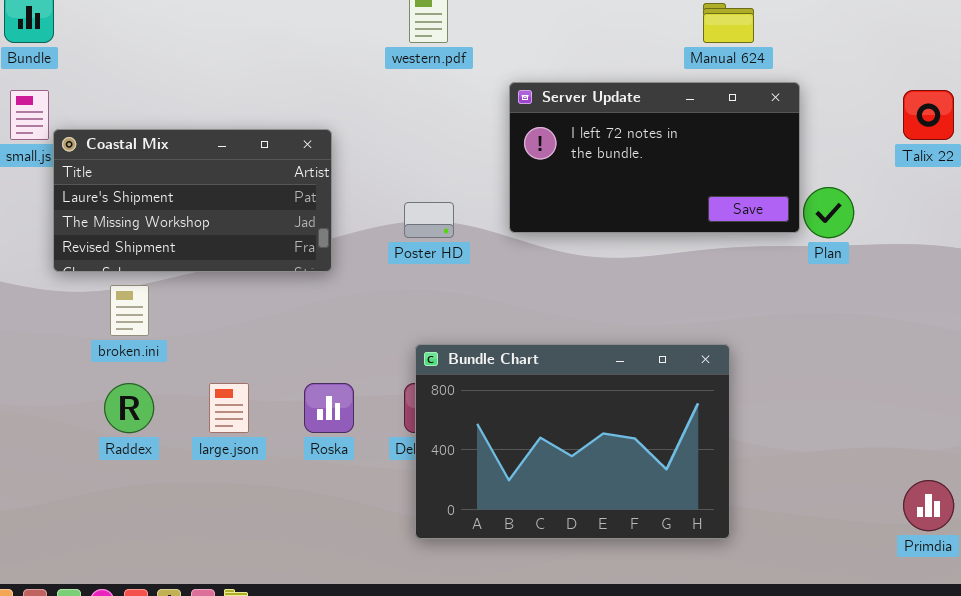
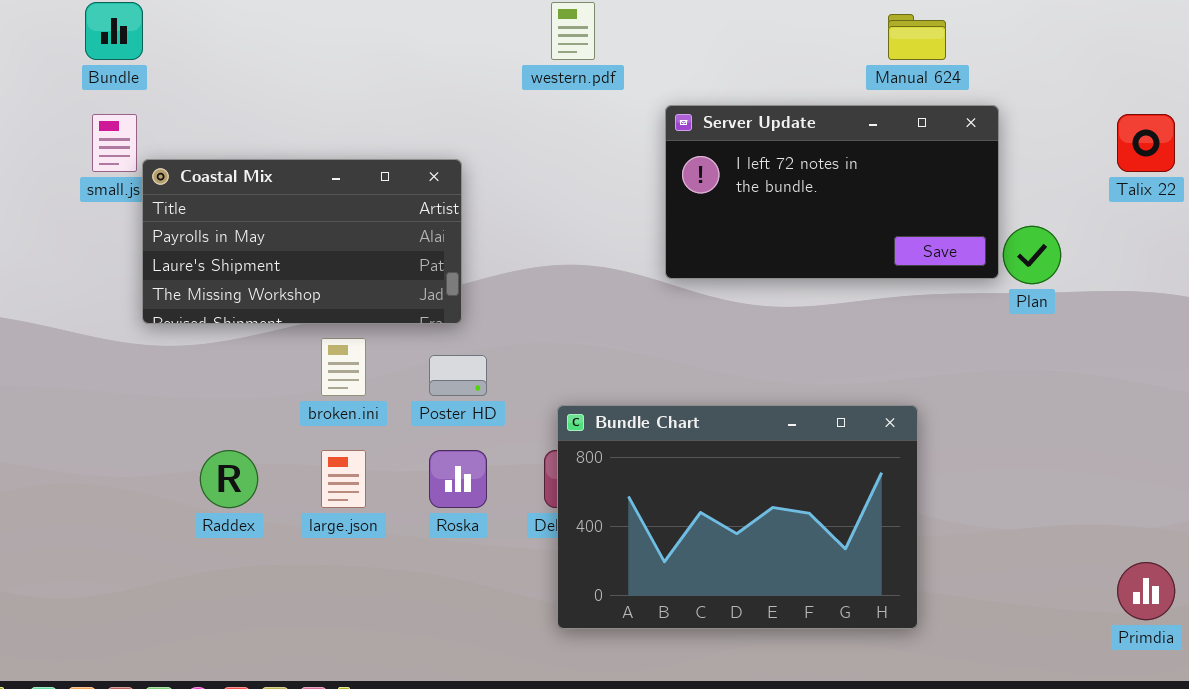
Coastal Mix: [53,129,332,272] -> [142,159,462,324], scrolled up 1 row
Poster HD: [404,202,454,238] -> [429,355,487,396], moved
broken.ini: [110,285,149,336] -> [321,338,366,396], moved

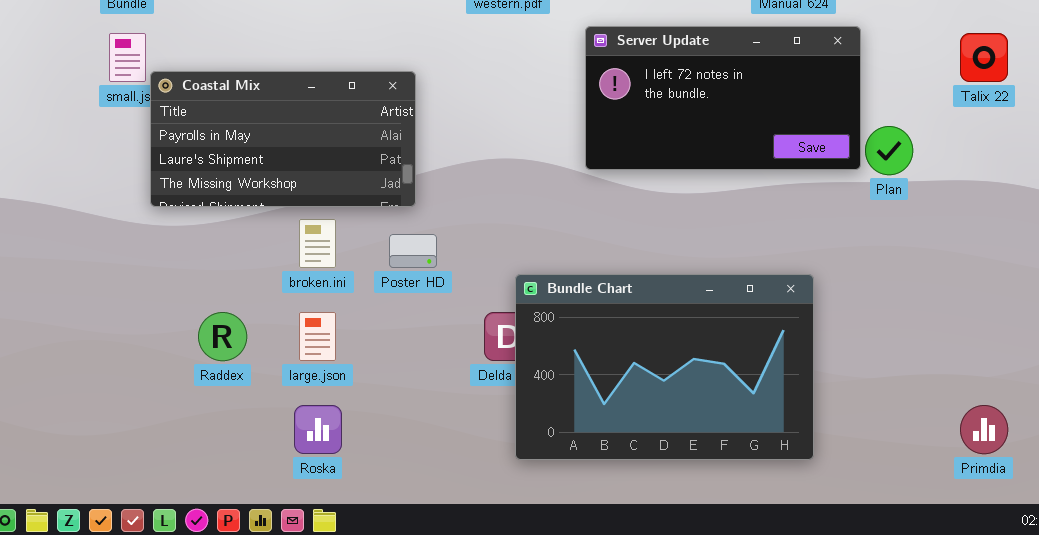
Bundle Chart: [557,405,918,629] -> [515,274,814,460], moved
Roska: [429,450,487,508] -> [294,405,342,454], moved

